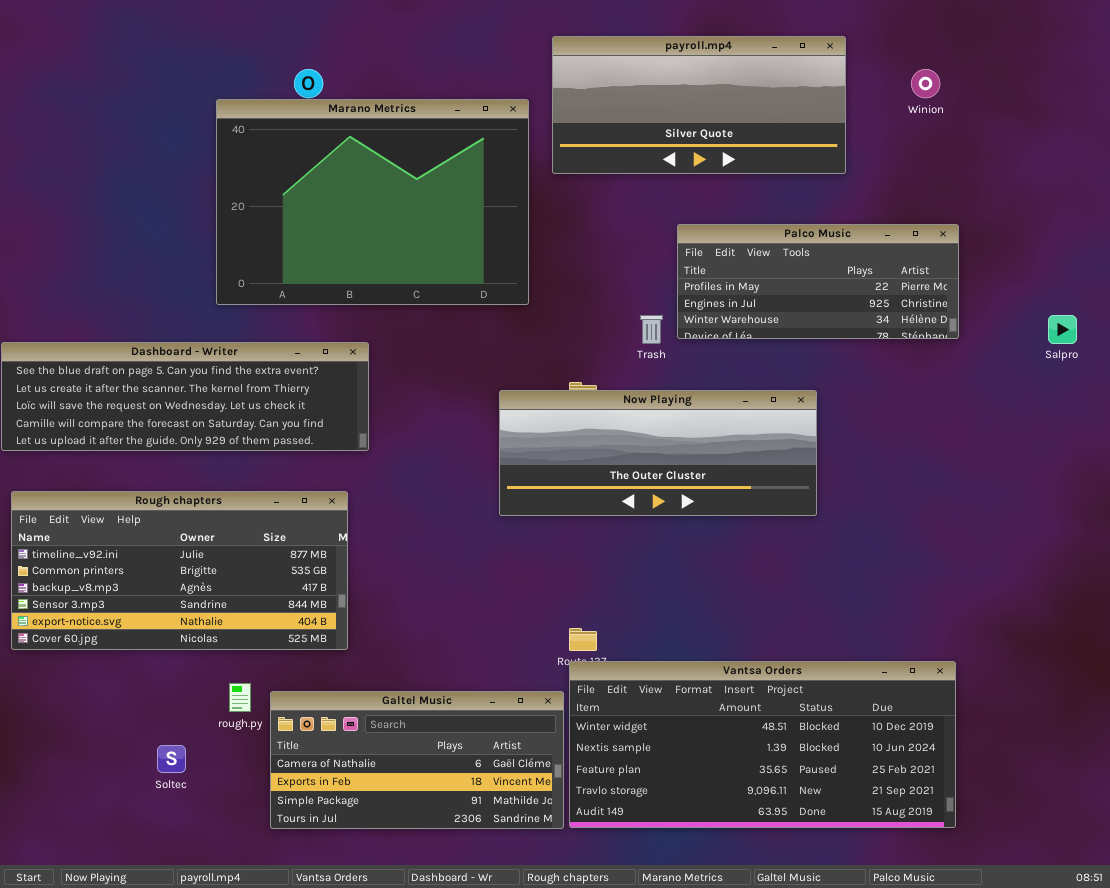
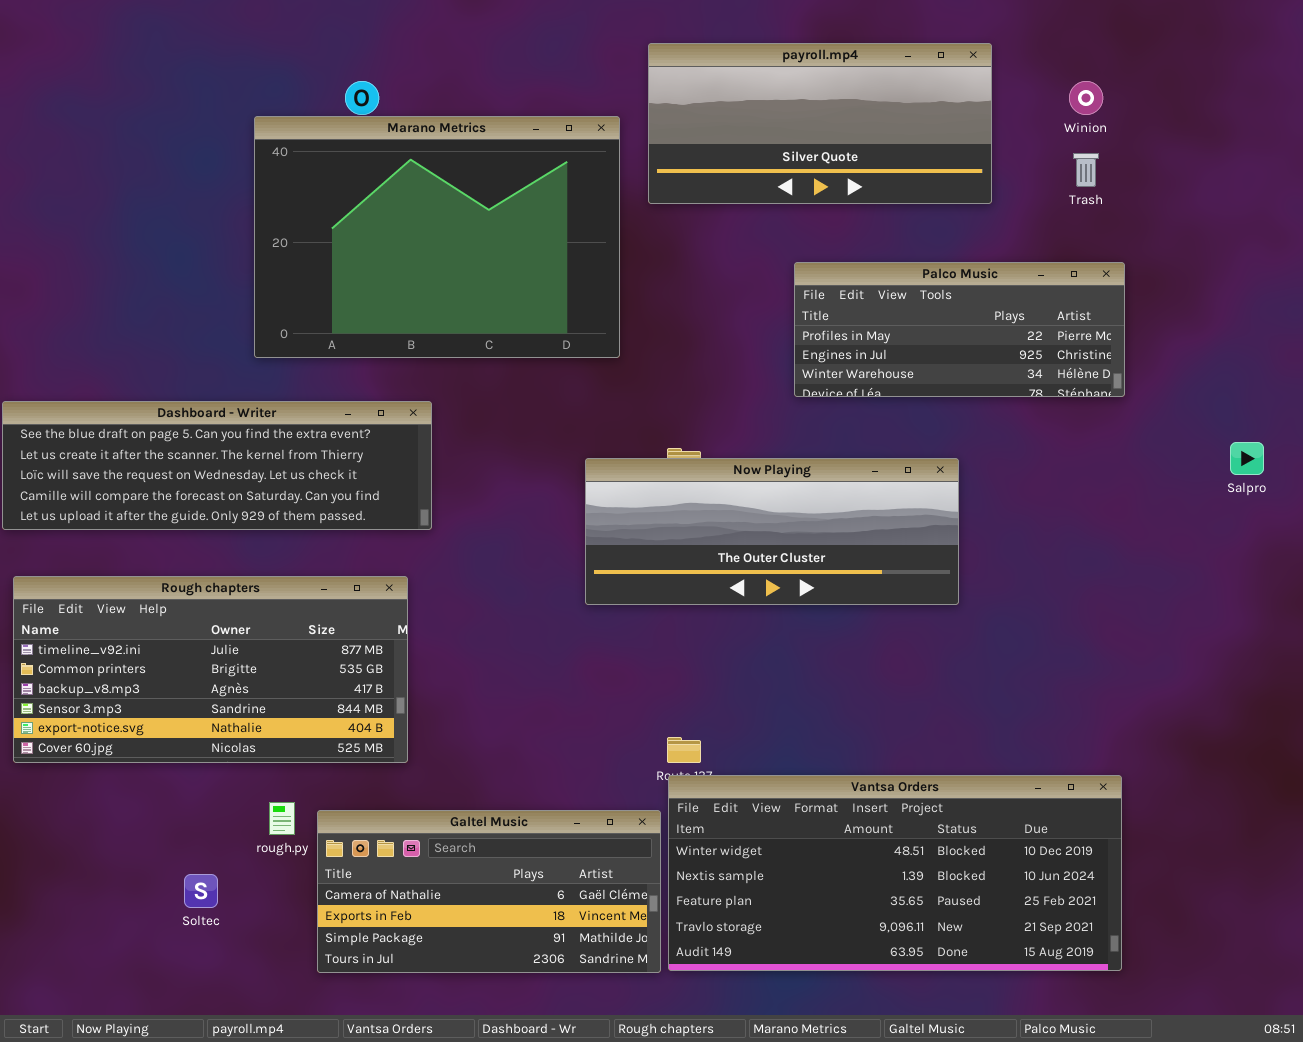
Trash: [640,315,663,344] -> [1073,153,1099,187], moved
Salpro: [1048,315,1077,344] -> [1230,442,1264,475], moved

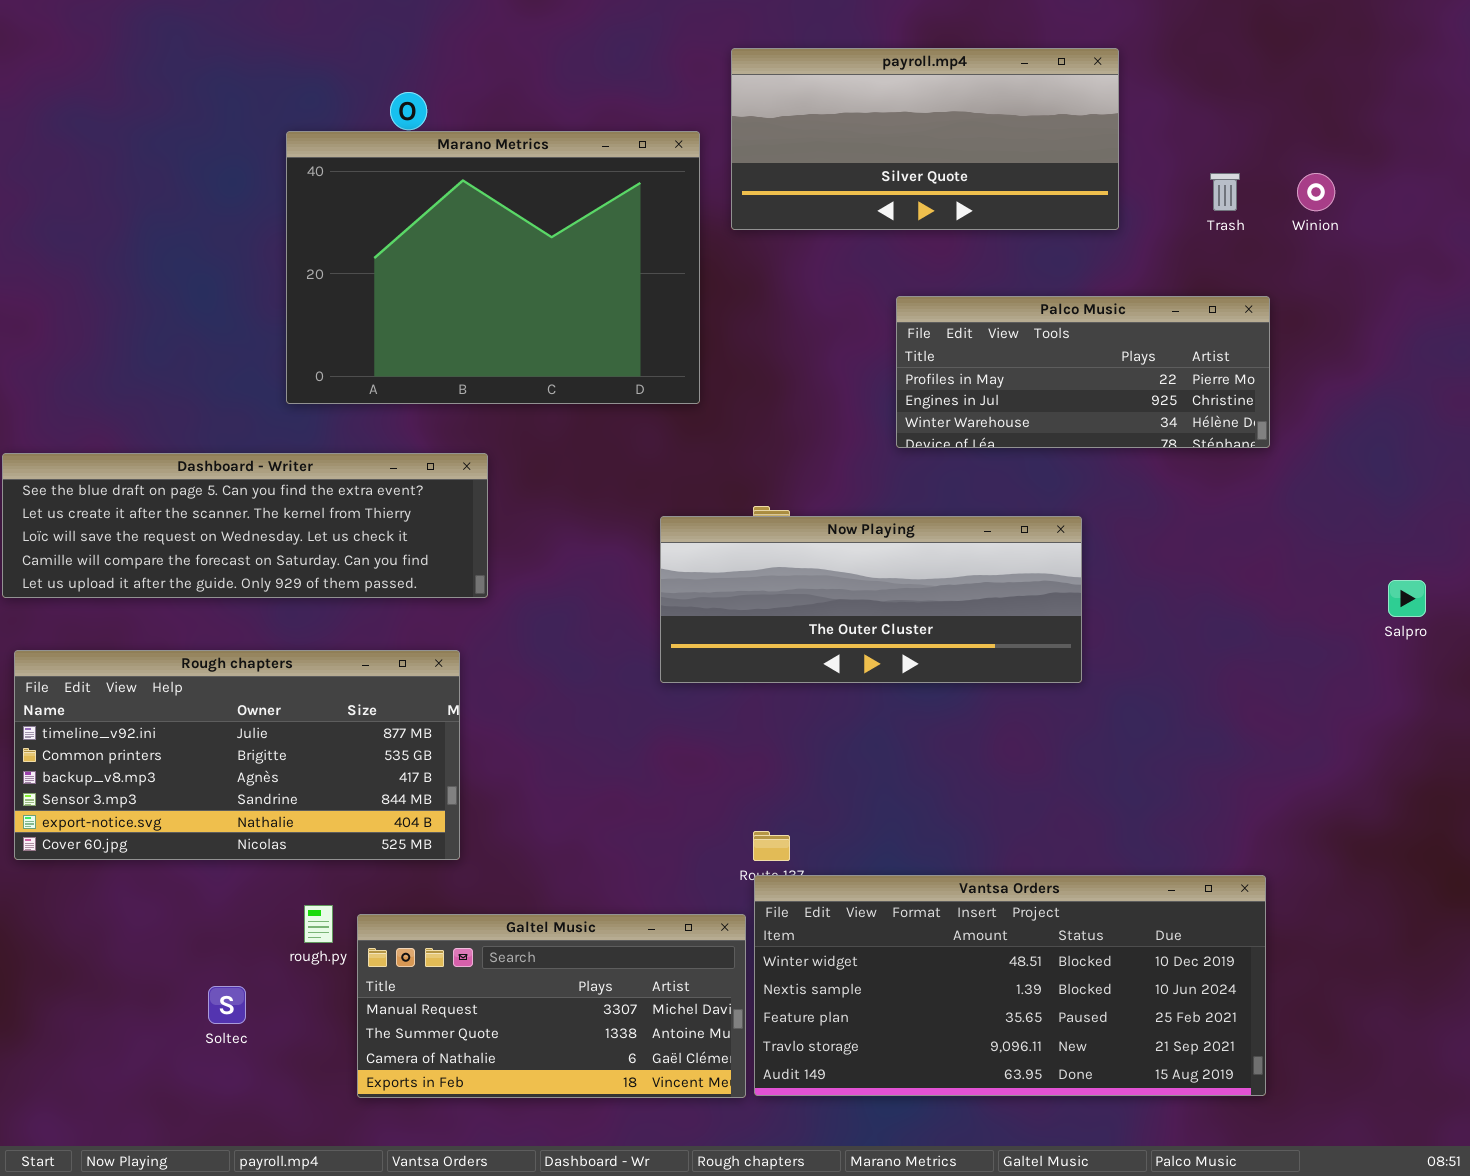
Winion: [1069,81,1103,115] -> [1297,173,1335,211], moved
Salpro: [1230,442,1264,475] -> [1388,580,1426,617], moved
Galtel Music: [317,810,661,973] -> [357,914,746,1098], scrolled up 2 rows

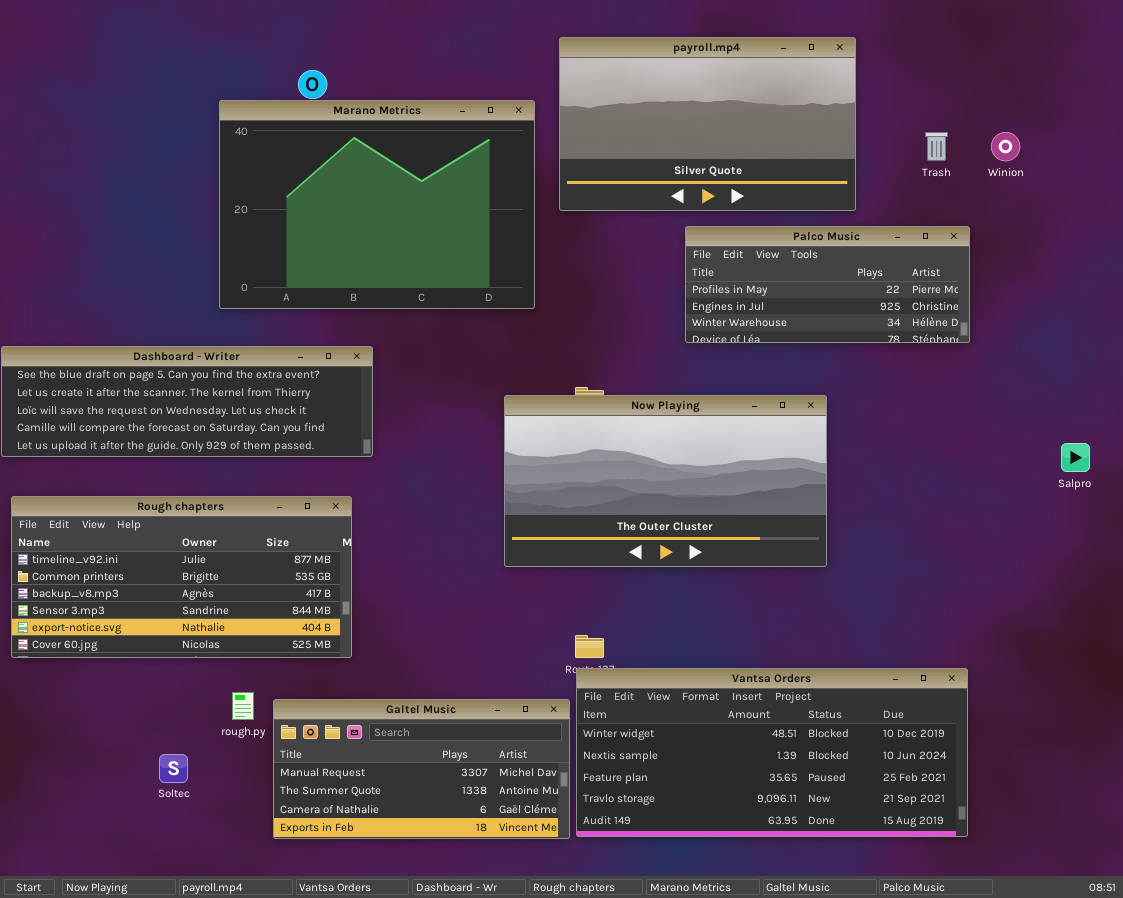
payroll.mp4: [731,48,1119,230] -> [559,37,856,211], resized
Now Playing: [660,516,1082,683] -> [504,395,827,567], resized

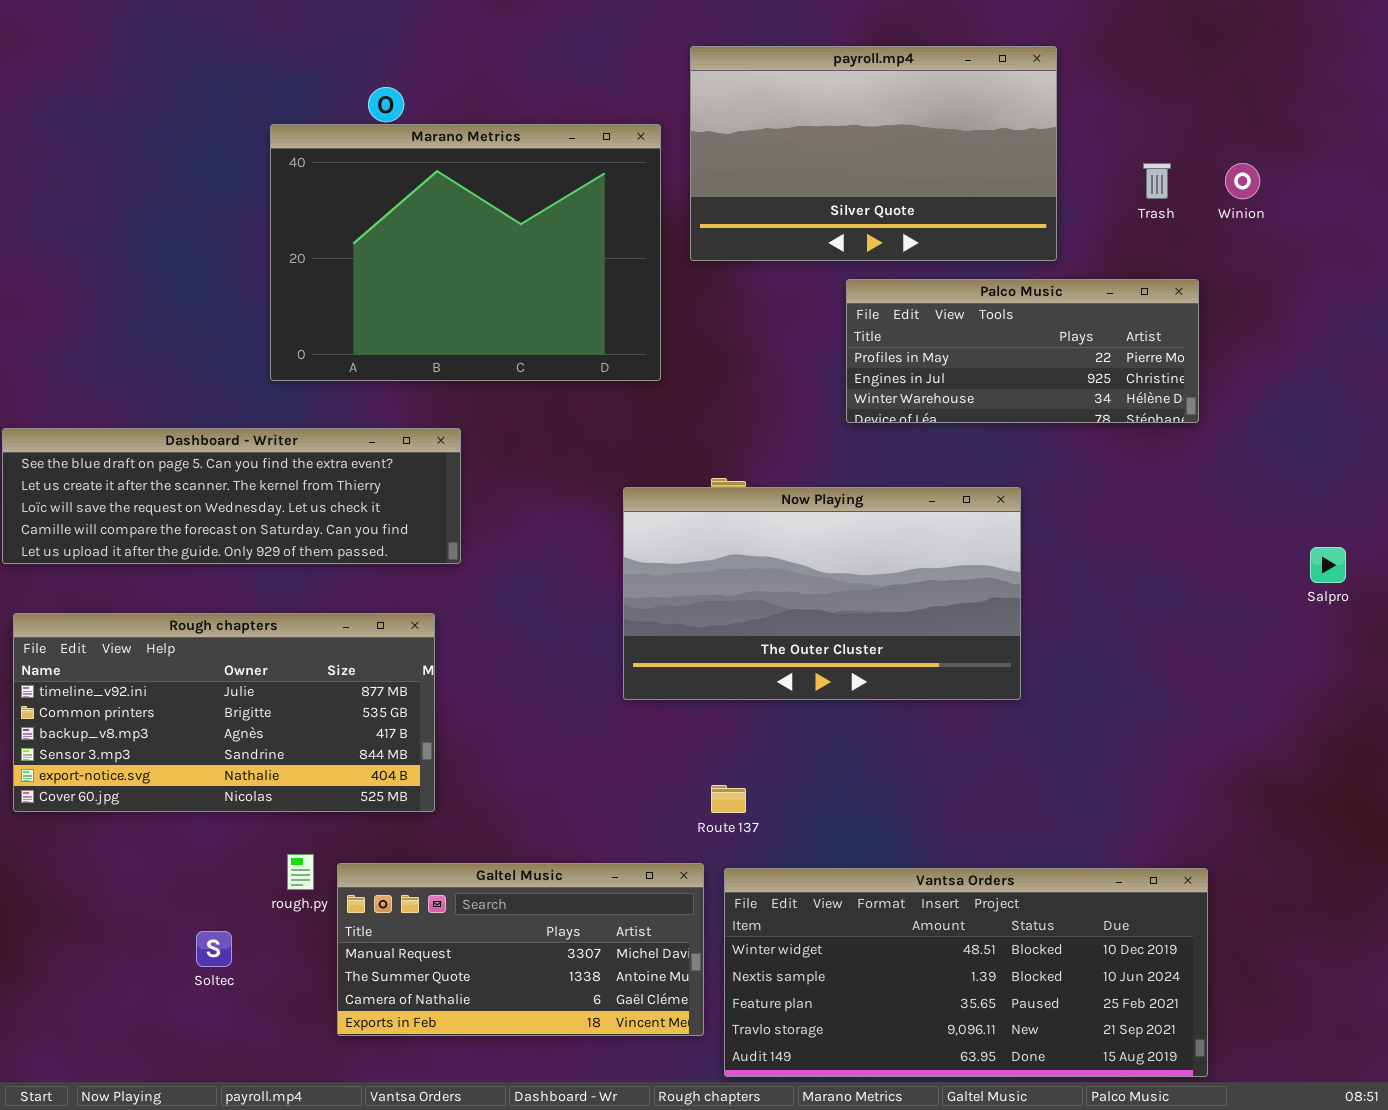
Vantsa Orders: [576,668,968,837] -> [724,868,1208,1077], moved

